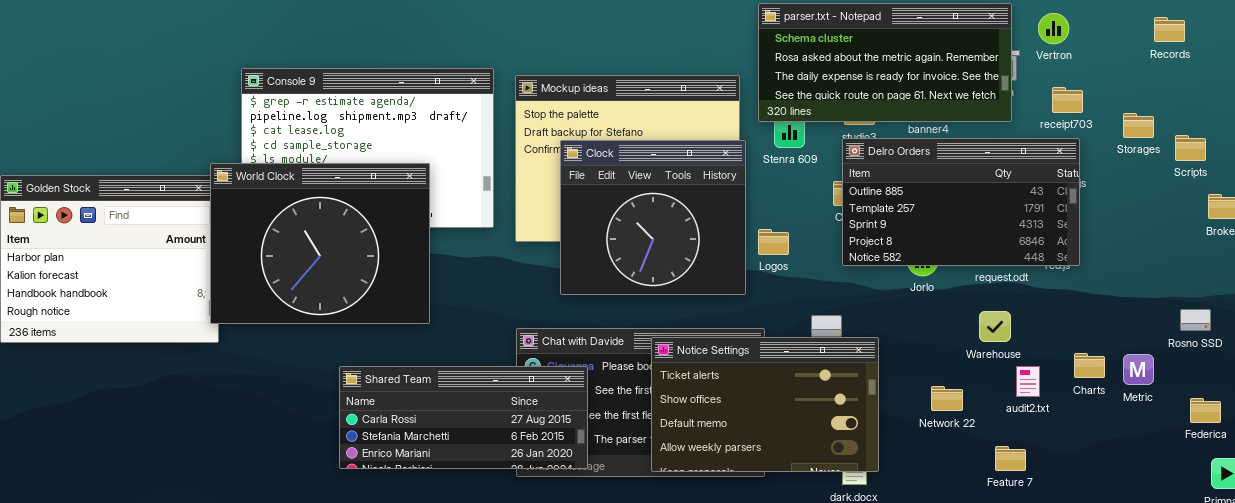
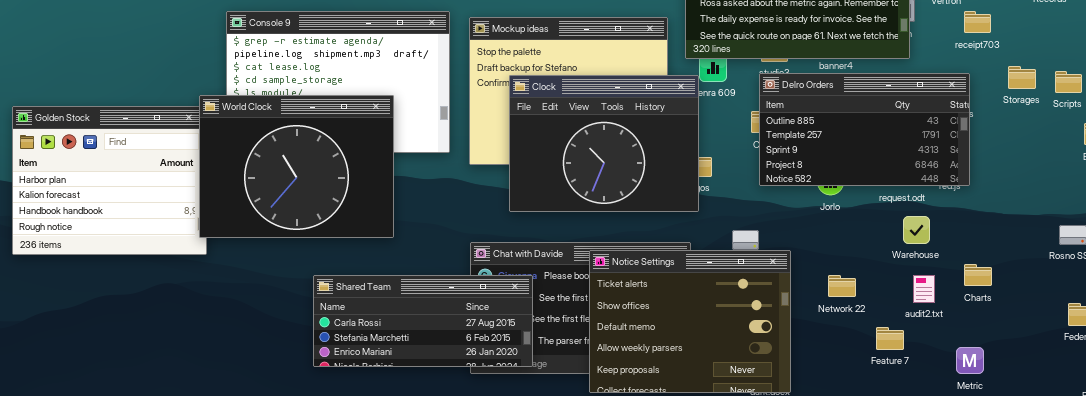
receipt703: [1052,87,1083,113] -> [964,11,991,33], moved
Storages: [1123,113,1154,138] -> [1008,66,1036,89], moved
Clock: [560,140,746,295] -> [509,75,699,212], resized
Warehouse: [979,311,1011,342] -> [903,216,930,244], moved
Notice Settings: [651,337,879,472] -> [589,250,791,393], resized
Metric: [1123,354,1154,385] -> [956,347,984,374], moved
Network 22: [931,386,963,411] -> [828,275,856,297], moved
Feature 7: [995,446,1026,471] -> [876,327,904,350], moved

